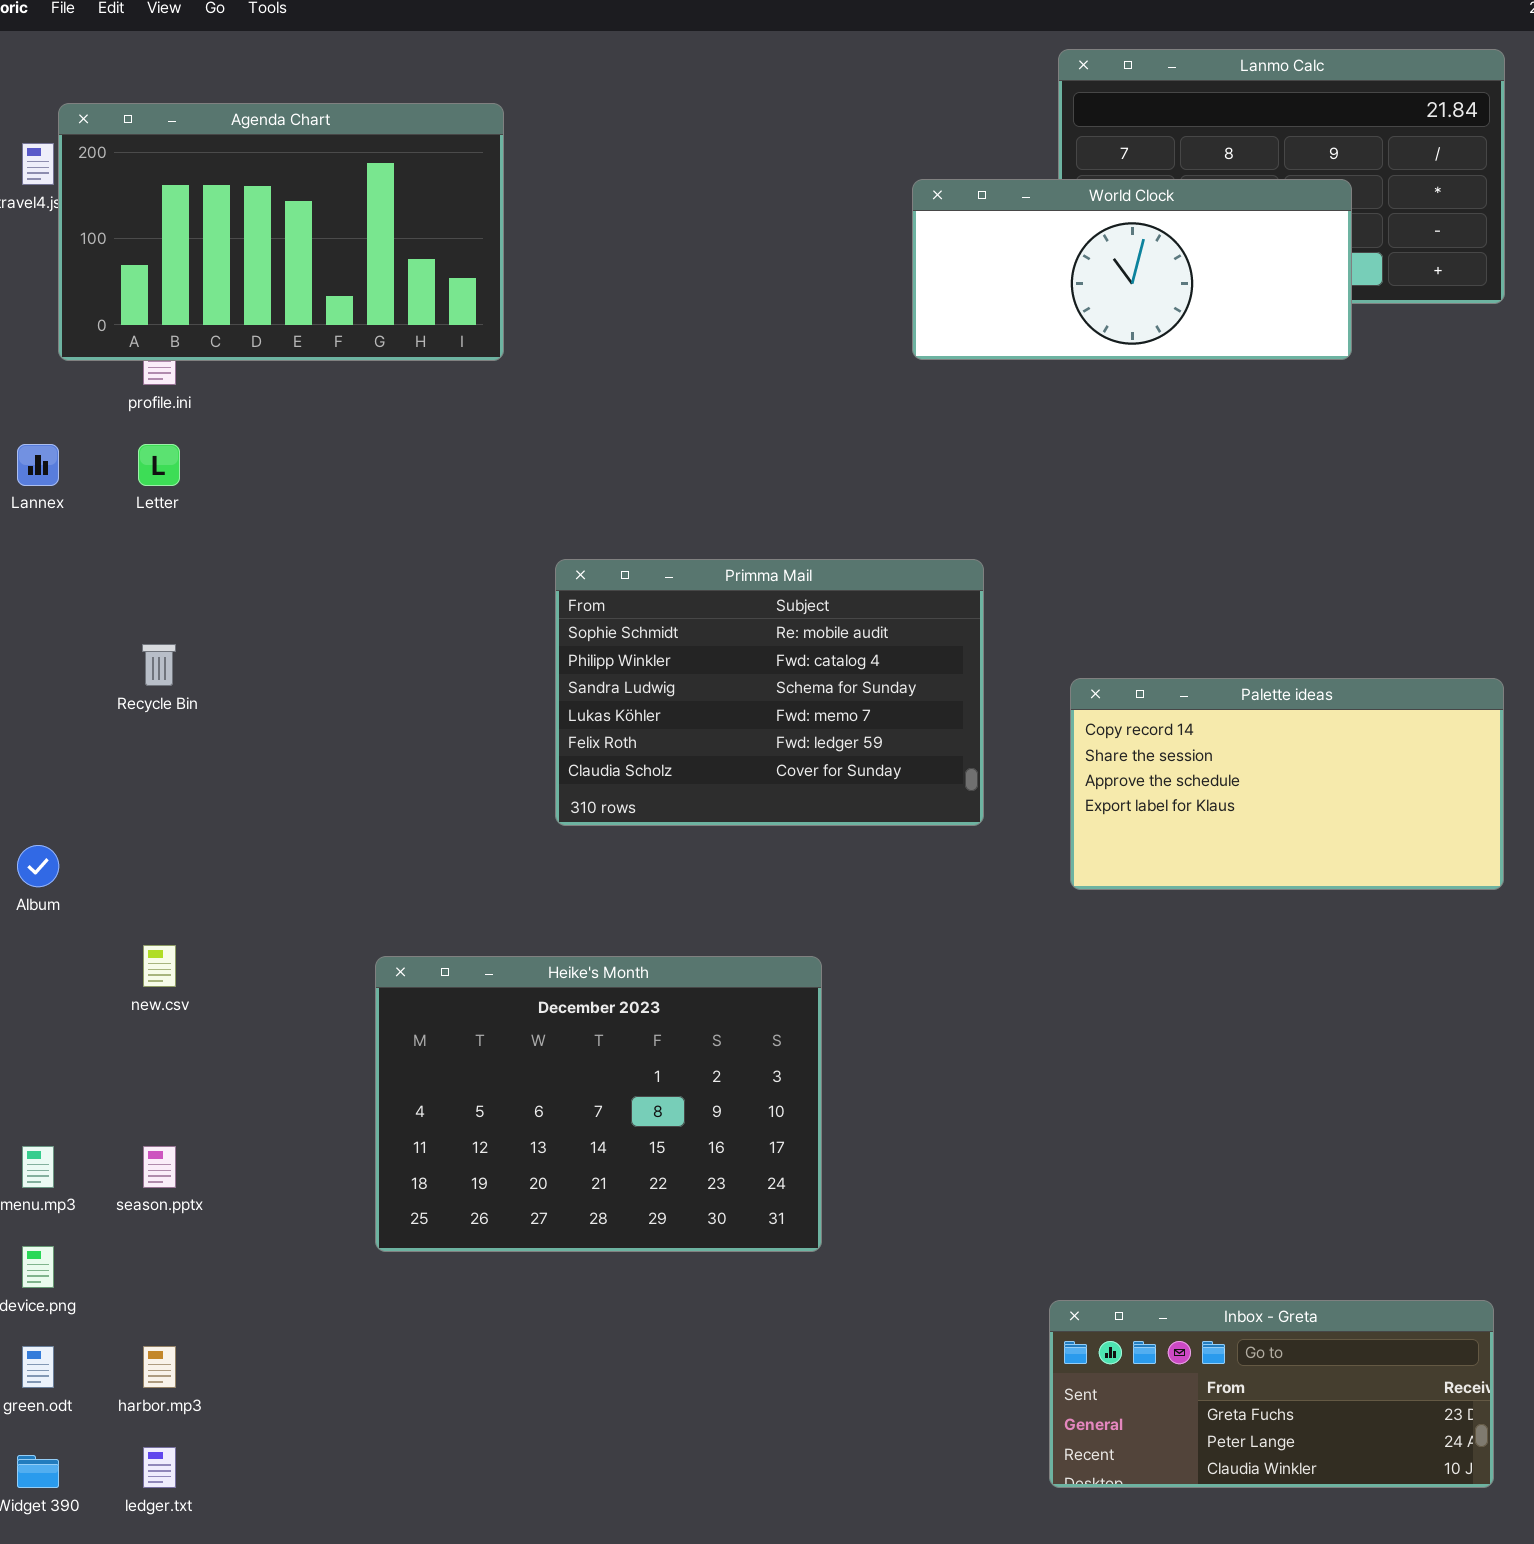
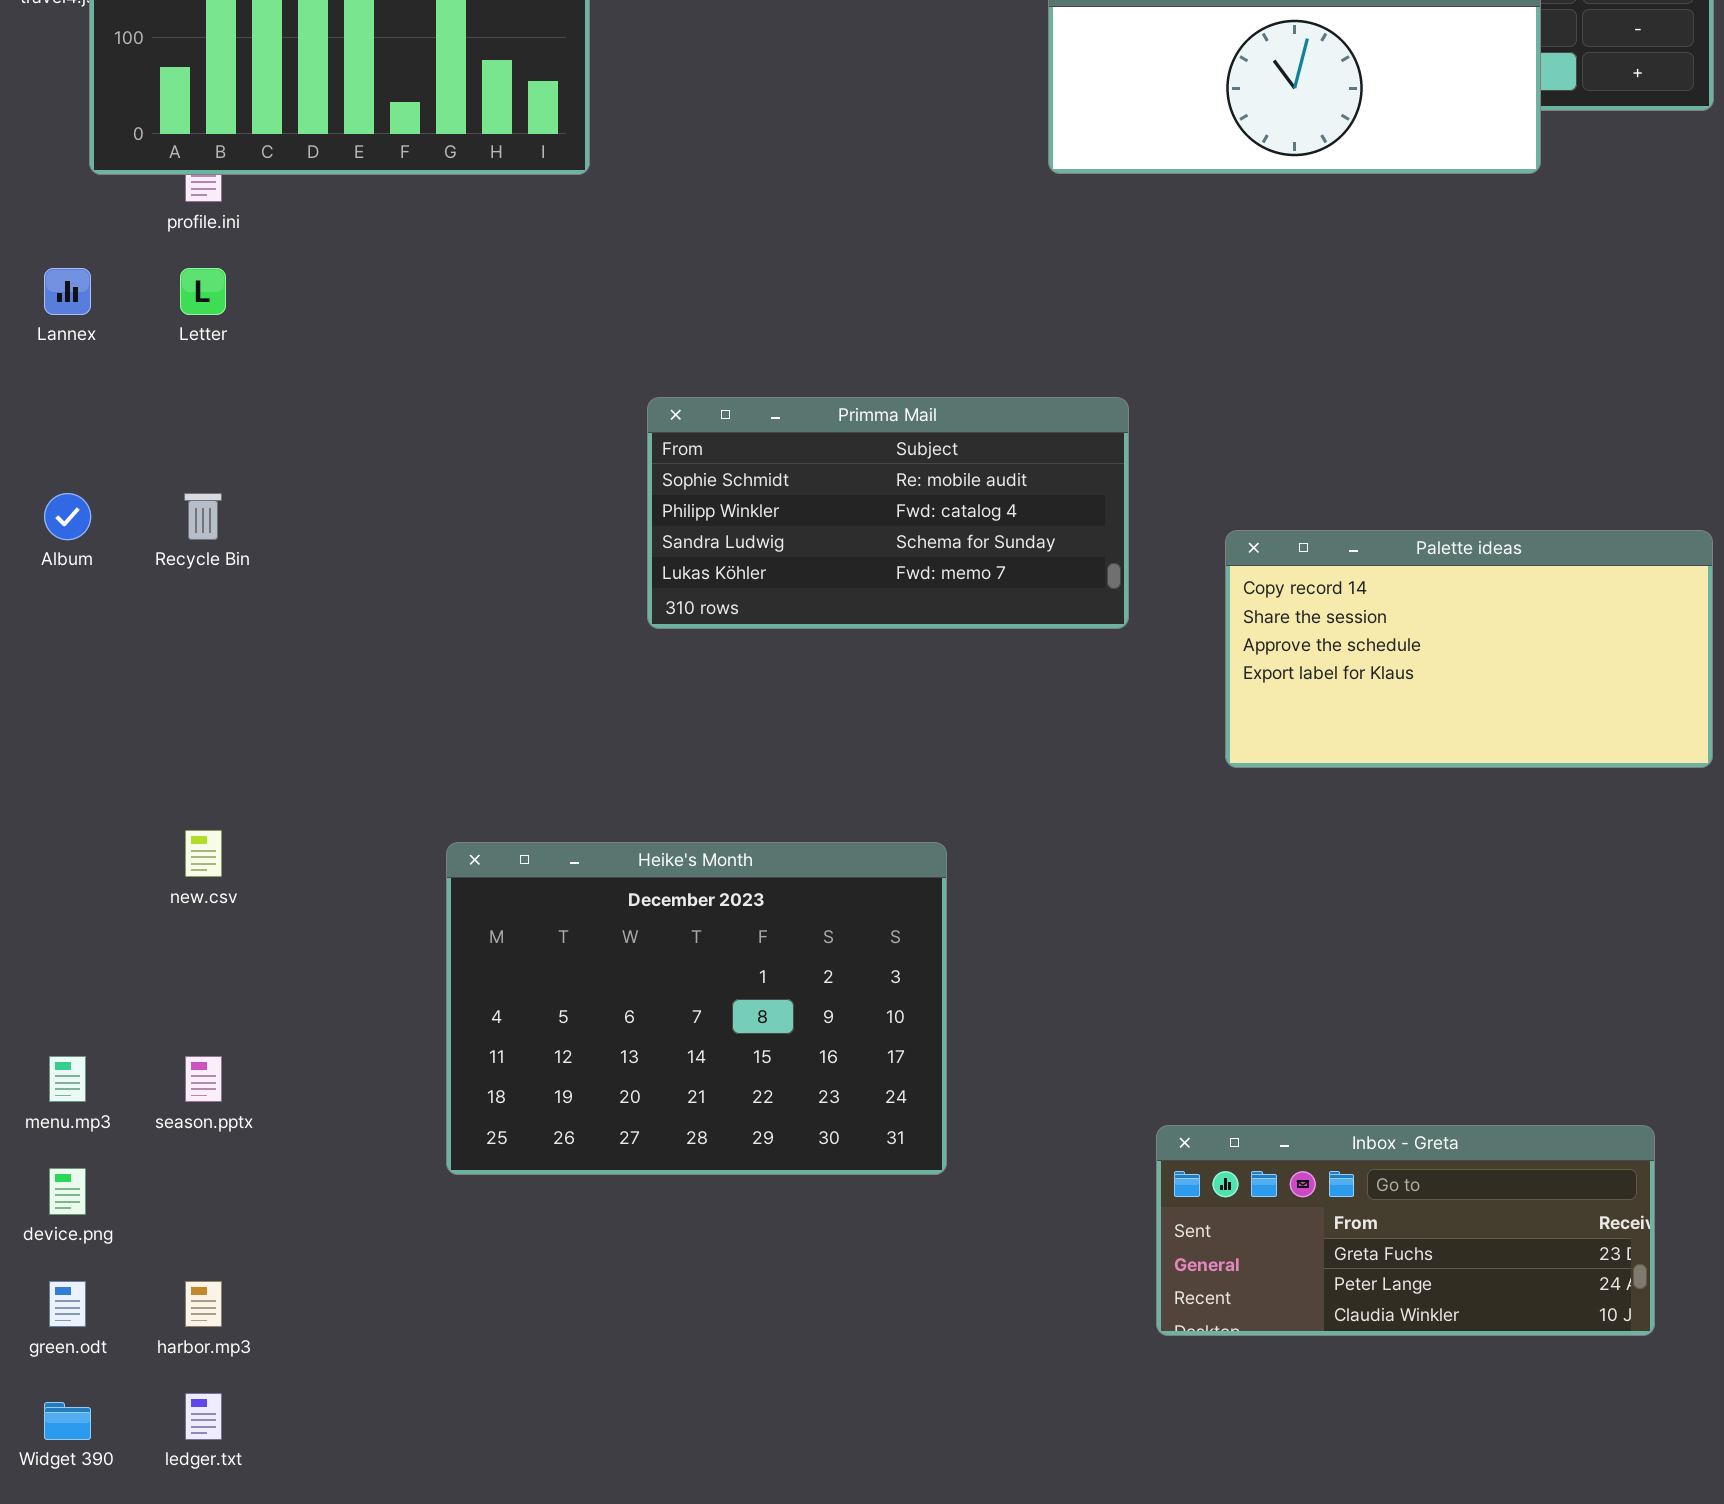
Primma Mail: [555,559,984,826] -> [647,397,1129,629], resized
Album: [17,845,59,887] -> [44,493,91,540], moved
Inbox - Greta: [1049,1300,1494,1488] -> [1156,1125,1655,1336], moved

